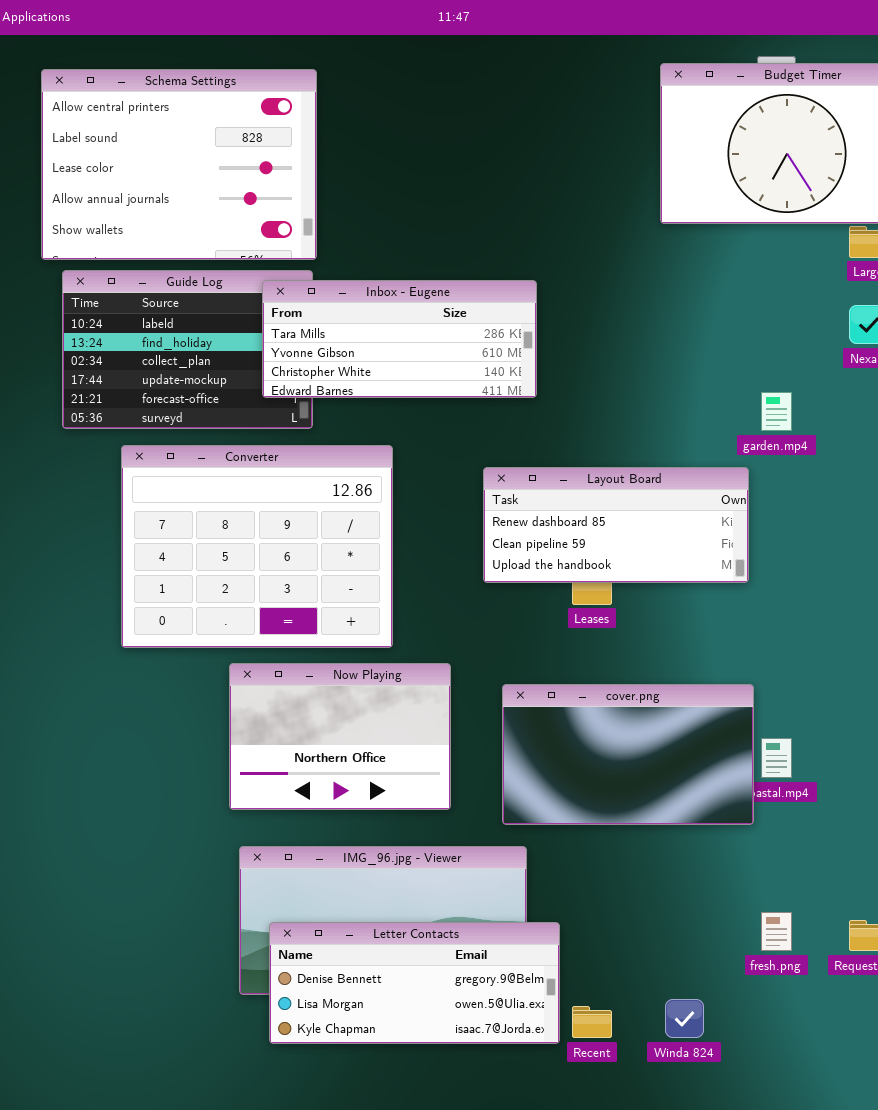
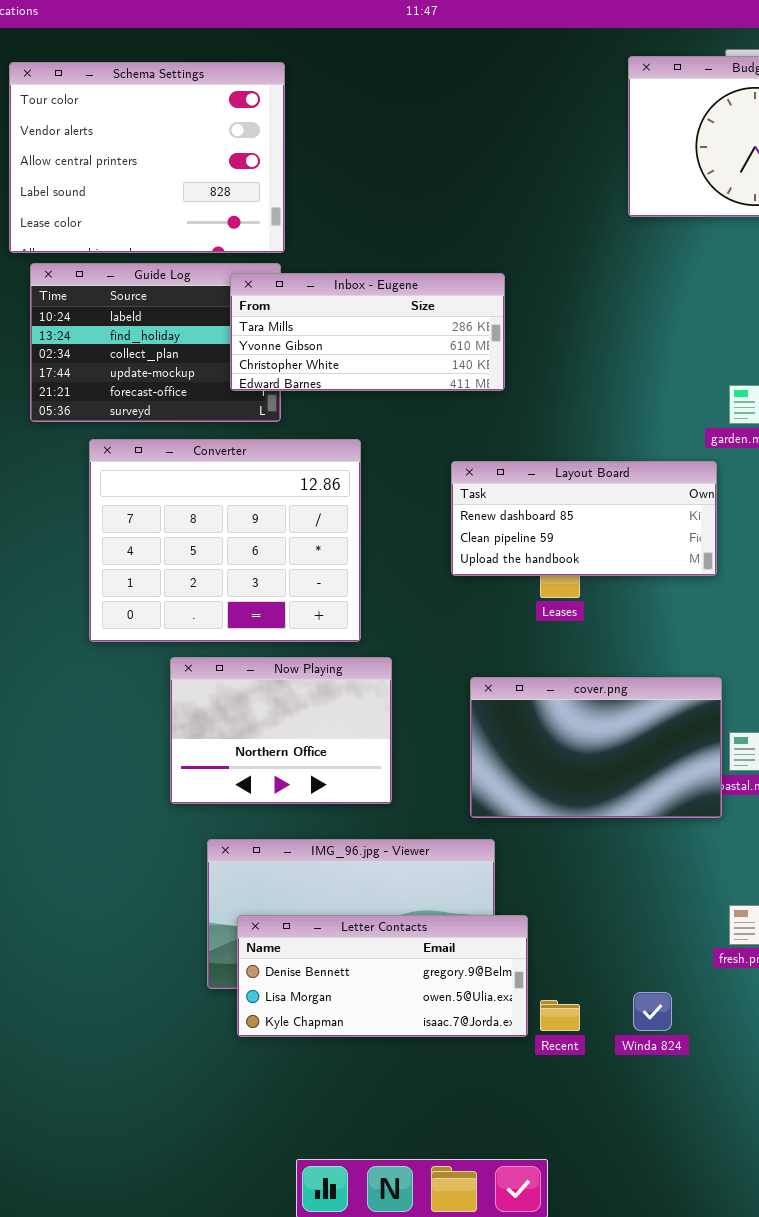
Schema Settings: [41,69,317,260] -> [9,62,285,253], scrolled up 2 rows
Now Playing: [229,663,451,810] -> [170,657,392,804], moved

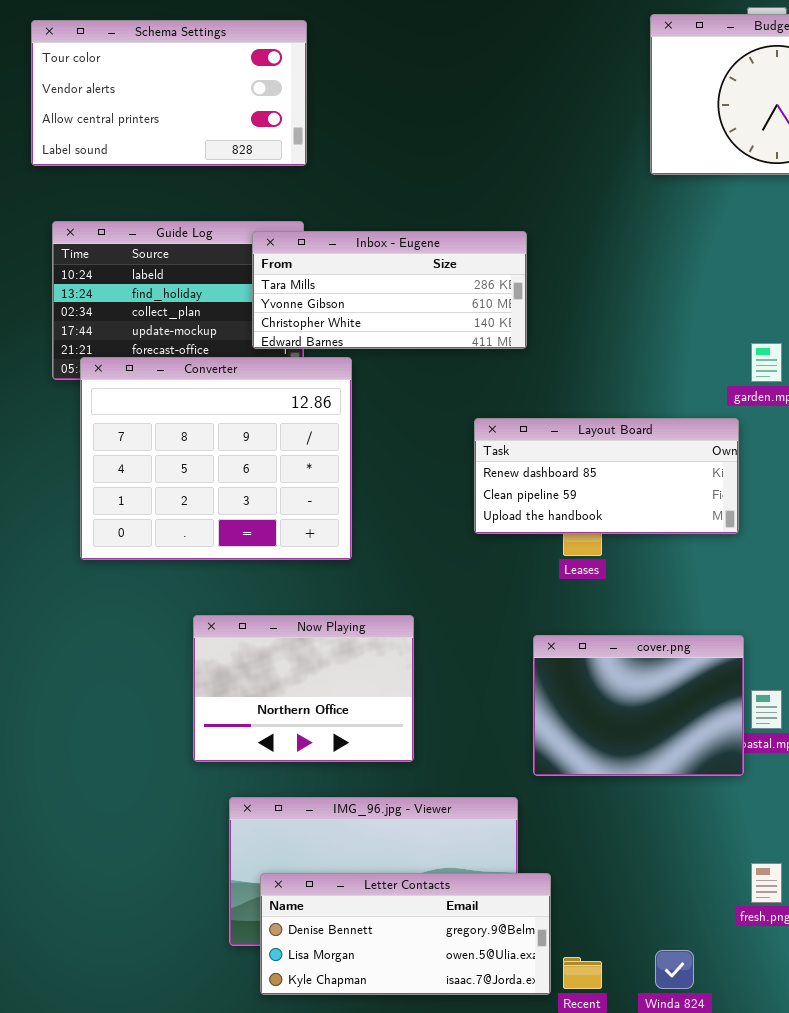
Schema Settings: [9,62,285,253] -> [31,20,307,166], resized
Converter: [89,439,361,642] -> [80,357,352,560], moved
cover.png: [470,677,722,818] -> [533,635,744,776], resized

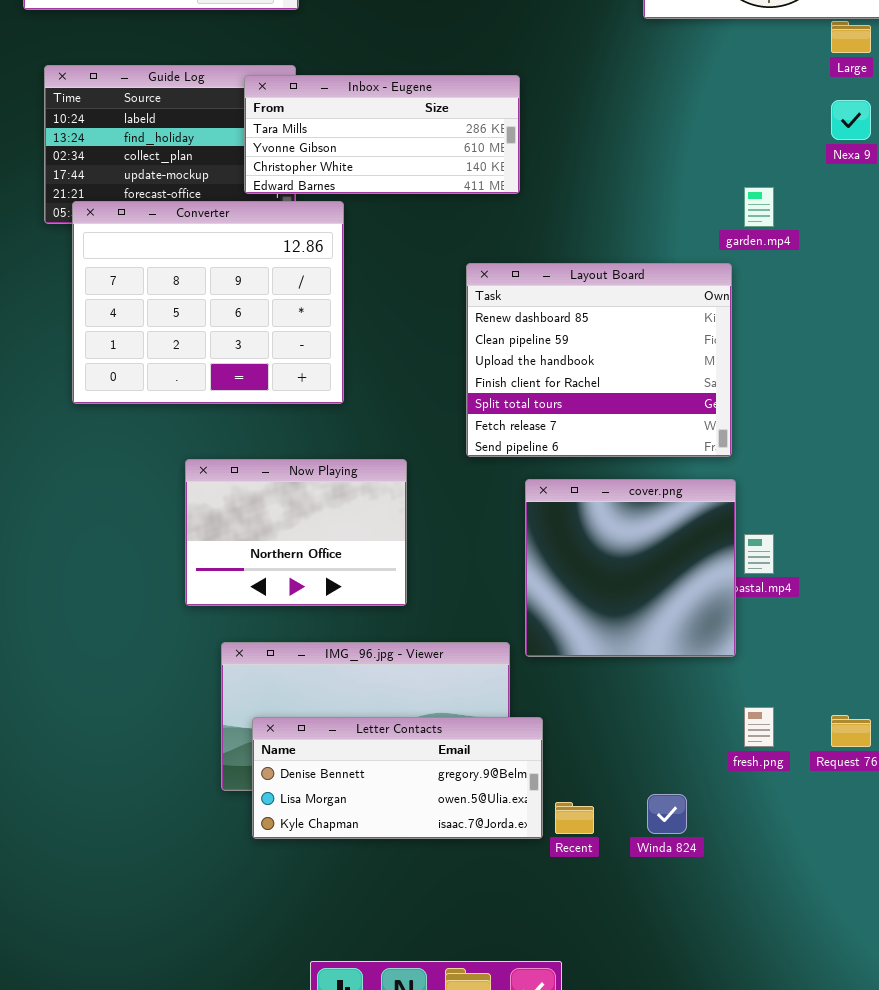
Layout Board: [474,418,739,534] -> [466,263,732,457], resized
cover.png: [533,635,744,776] -> [525,479,736,657], resized

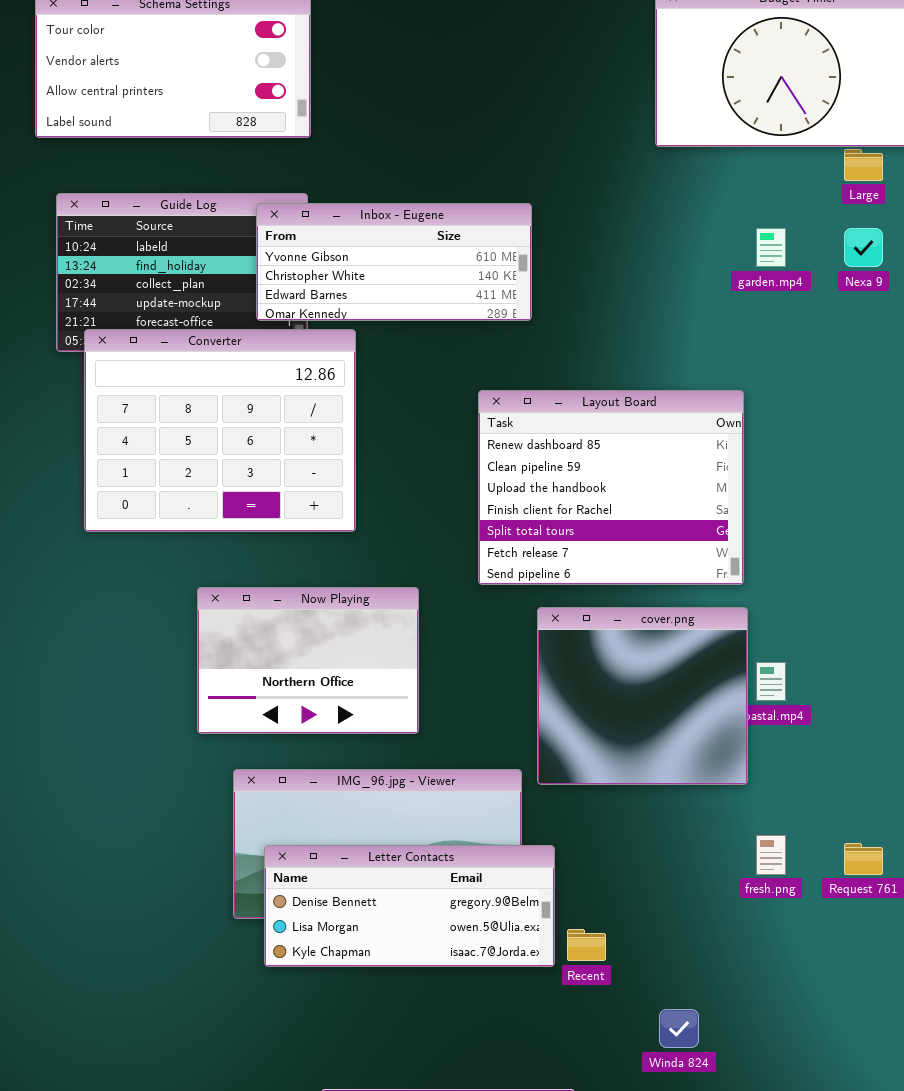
Inbox - Eugene: [244,75,520,194] -> [256,203,532,321], scrolled down 1 row
garden.mp4: [744,187,774,227] -> [756,228,786,267], moved
Winda 824: [647,794,687,834] -> [659,1009,699,1048], moved

